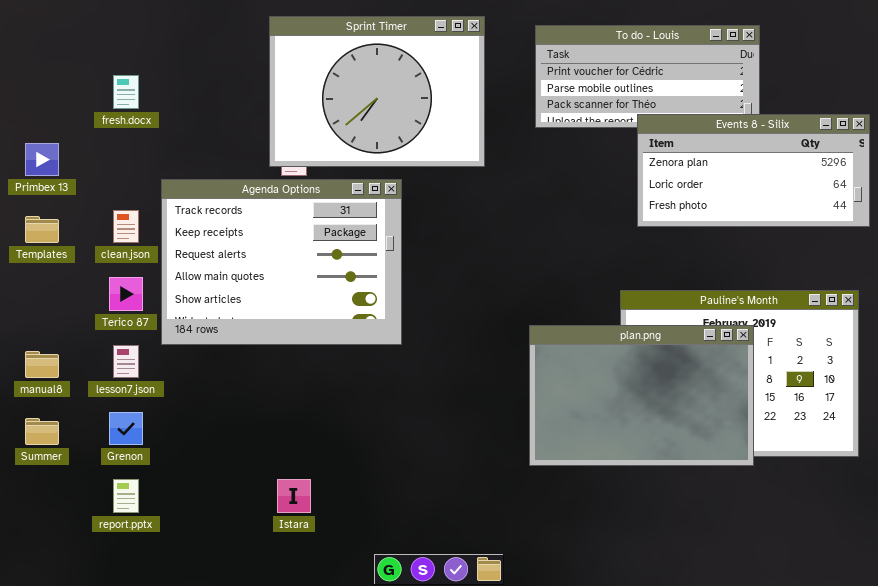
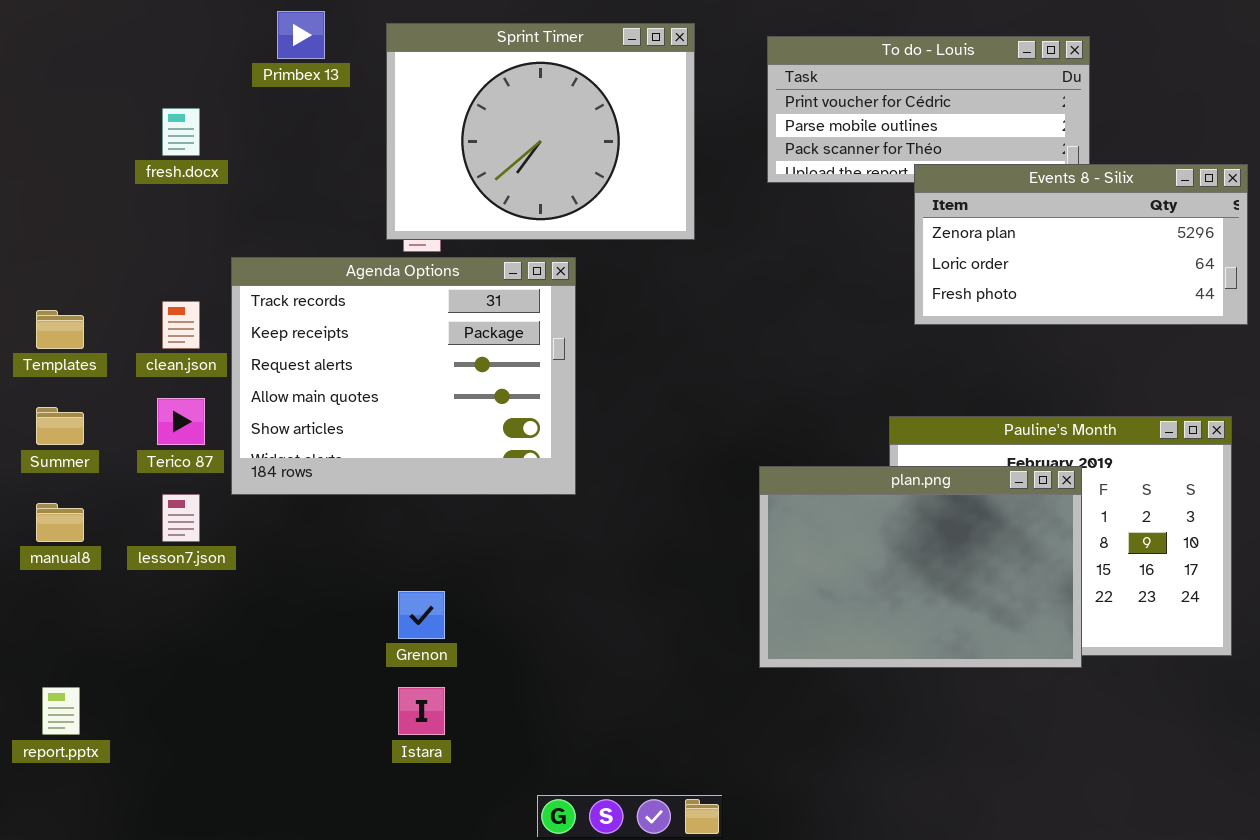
Primbex 13: [25,143,59,176] -> [277,11,325,59], moved
Grenon: [109,412,143,445] -> [398,591,445,639], moved
Summer: [25,418,59,445] -> [36,407,84,445], moved
report.pptx: [113,479,139,513] -> [42,687,80,735], moved

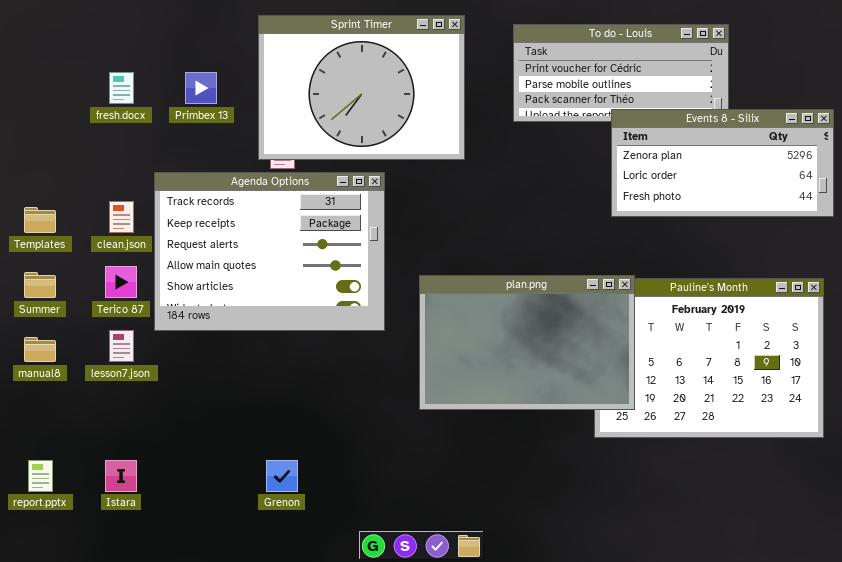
Primbex 13: [277,11,325,59] -> [185,72,217,104], moved
plan.png: [759,466,1082,668] -> [419,275,635,410], moved
Grenon: [398,591,445,639] -> [266,460,298,492], moved
Istara: [398,687,445,735] -> [105,460,137,492], moved

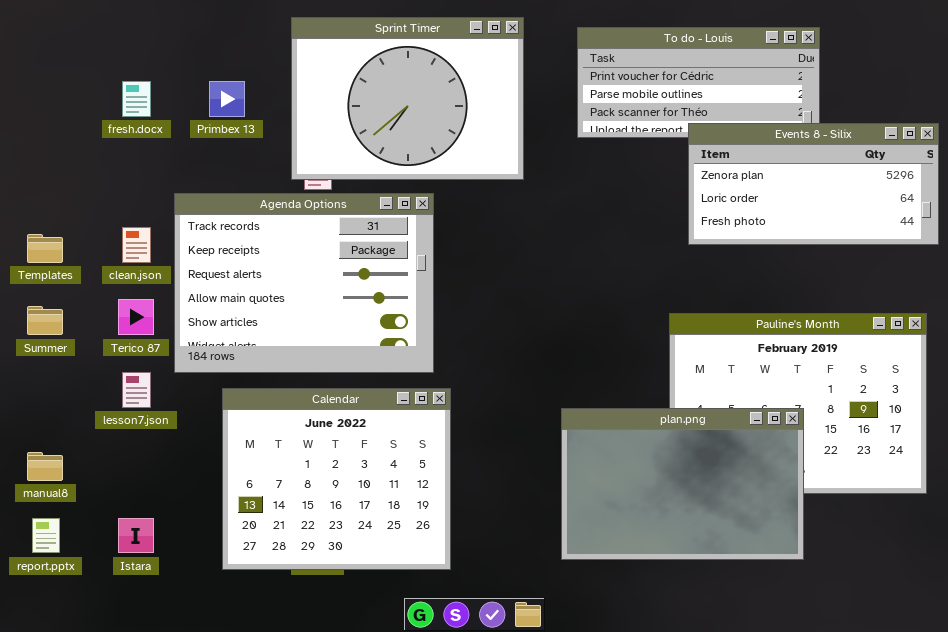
plan.png: [419,275,635,410] -> [561,408,804,560], moved
manual8: [24,337,56,362] -> [27,452,63,481], moved
Calendar: none -> [222,388,451,570], opened

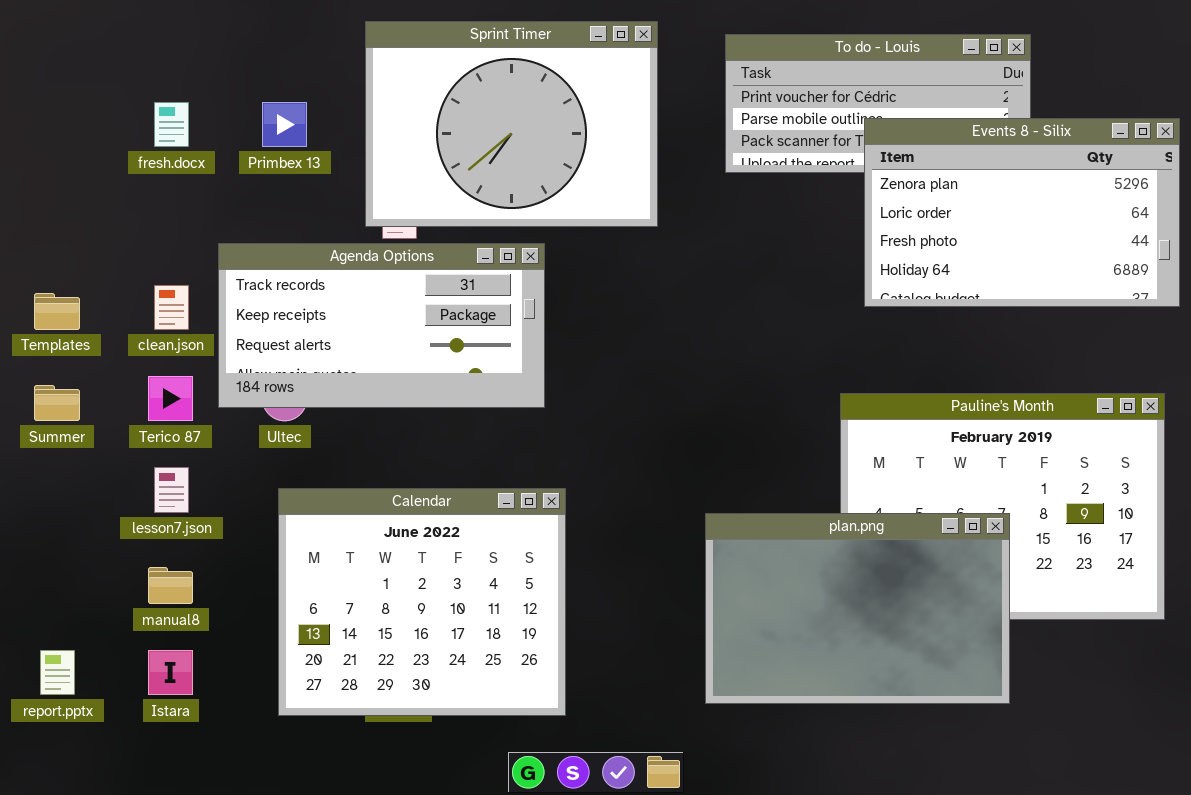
Events 8 - Silix: [688,123,939,245] -> [864,118,1180,307], resized
Agenda Options: [174,193,434,373] -> [218,243,545,408], resized
manual8: [27,452,63,481] -> [148,567,193,604], moved

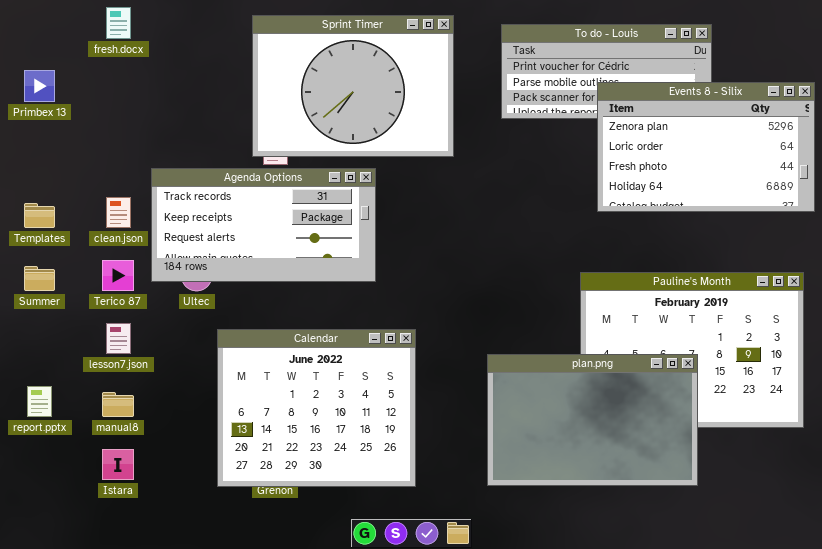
fresh.docx: [154,102,189,147] -> [106,7,131,39], moved
Primbex 13: [262,102,307,147] -> [24,70,55,102], moved
Calendar: [278,488,566,716] -> [217,329,416,487], moved
report.pptx: [40,650,75,695] -> [27,386,52,417], moved

